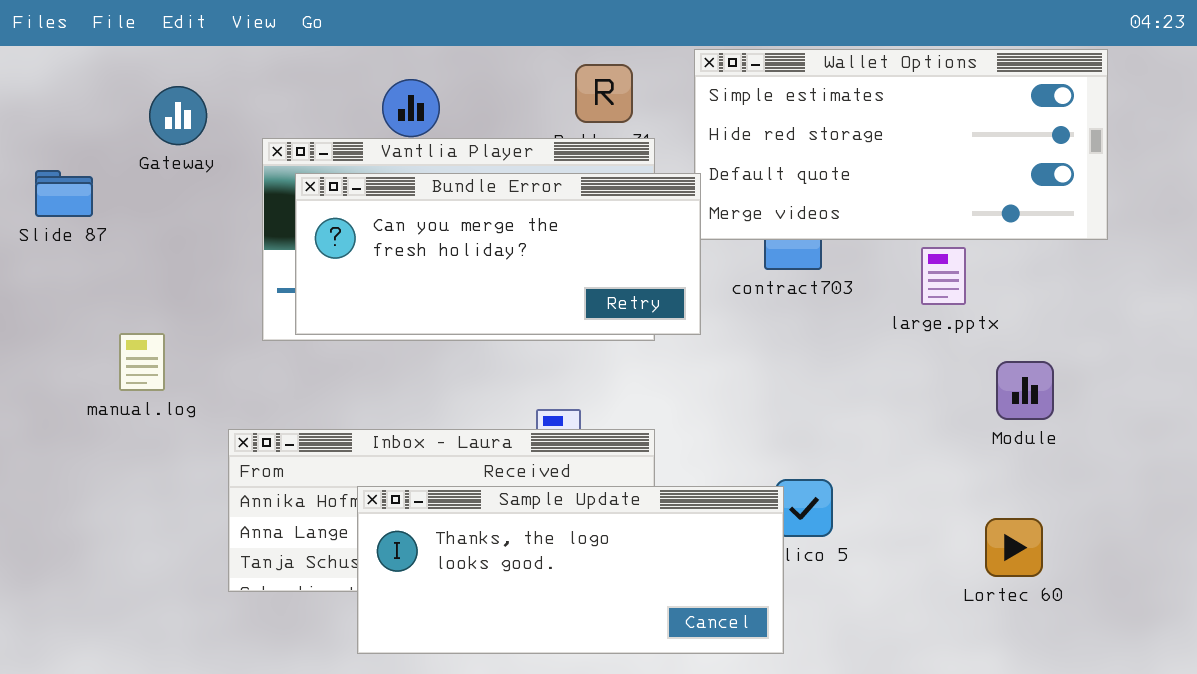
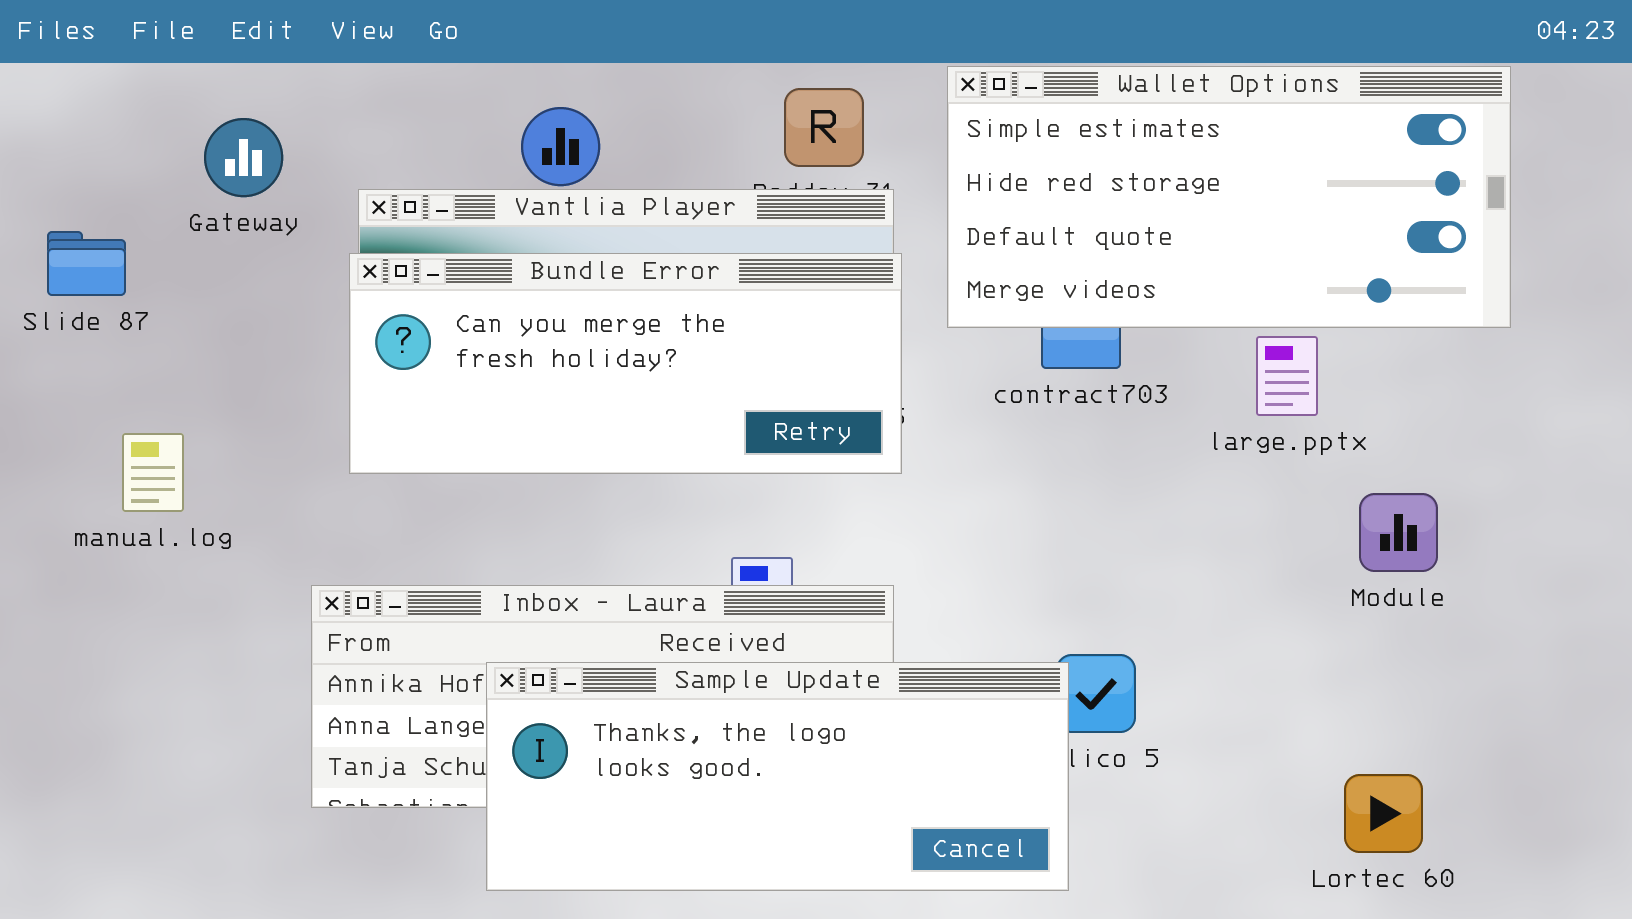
Bundle Error: [295,173,701,335] -> [349,253,902,474], moved
manual.log: [119,333,165,391] -> [122,433,184,512], moved
Lortec 60: [985,518,1043,577] -> [1344,774,1423,853], moved

